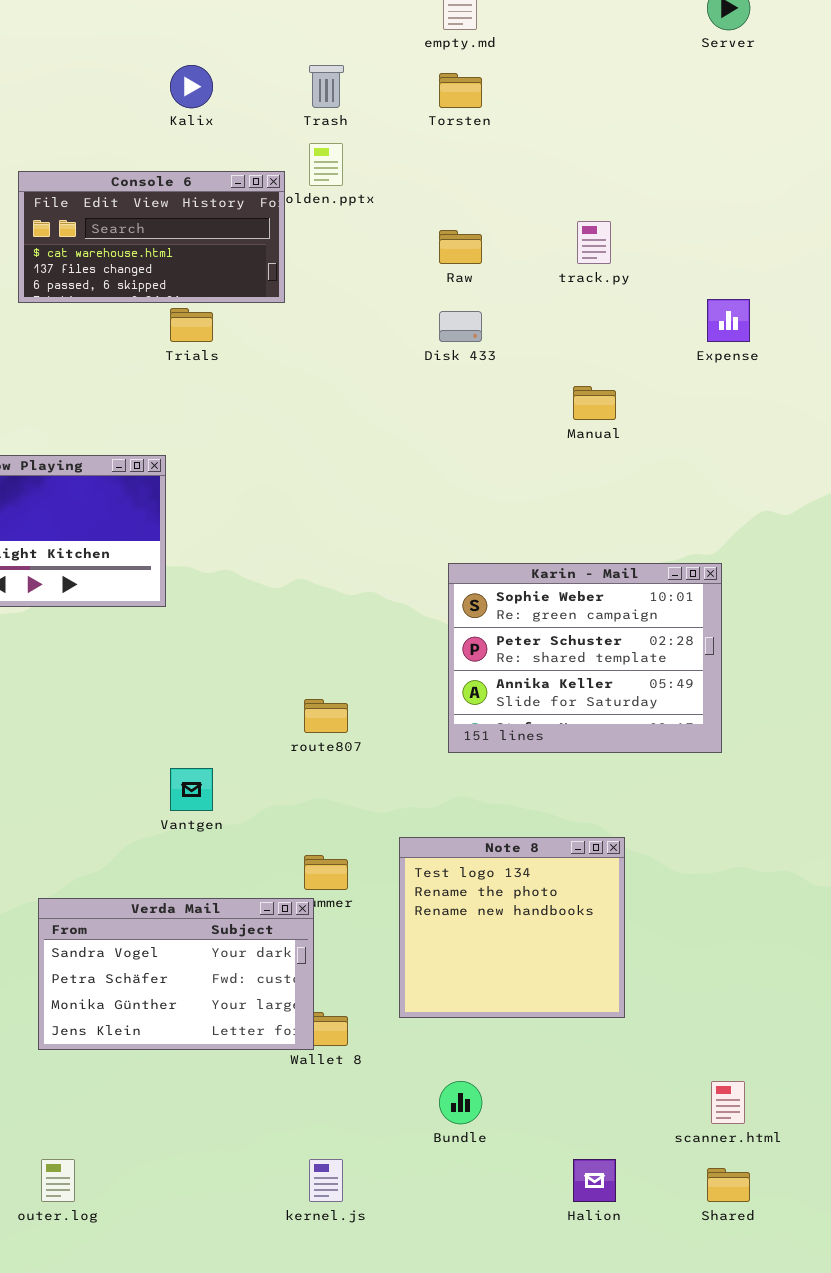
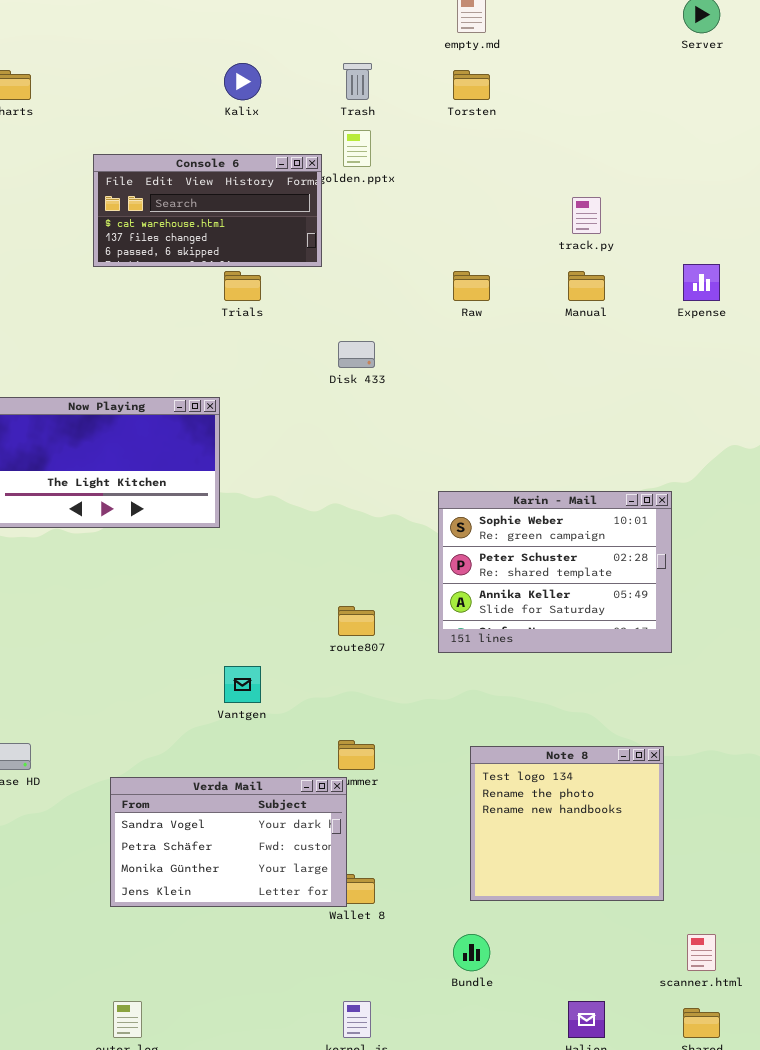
Raw: [439,230,482,264] -> [453,271,490,301], moved
Disk 433: [439,311,482,342] -> [338,341,375,368], moved
Manual: [573,386,616,420] -> [568,271,605,301], moved
Karin - Mail: [448,563,722,753] -> [438,491,672,653], moved
Note 8: [399,837,625,1018] -> [470,746,664,901], moved

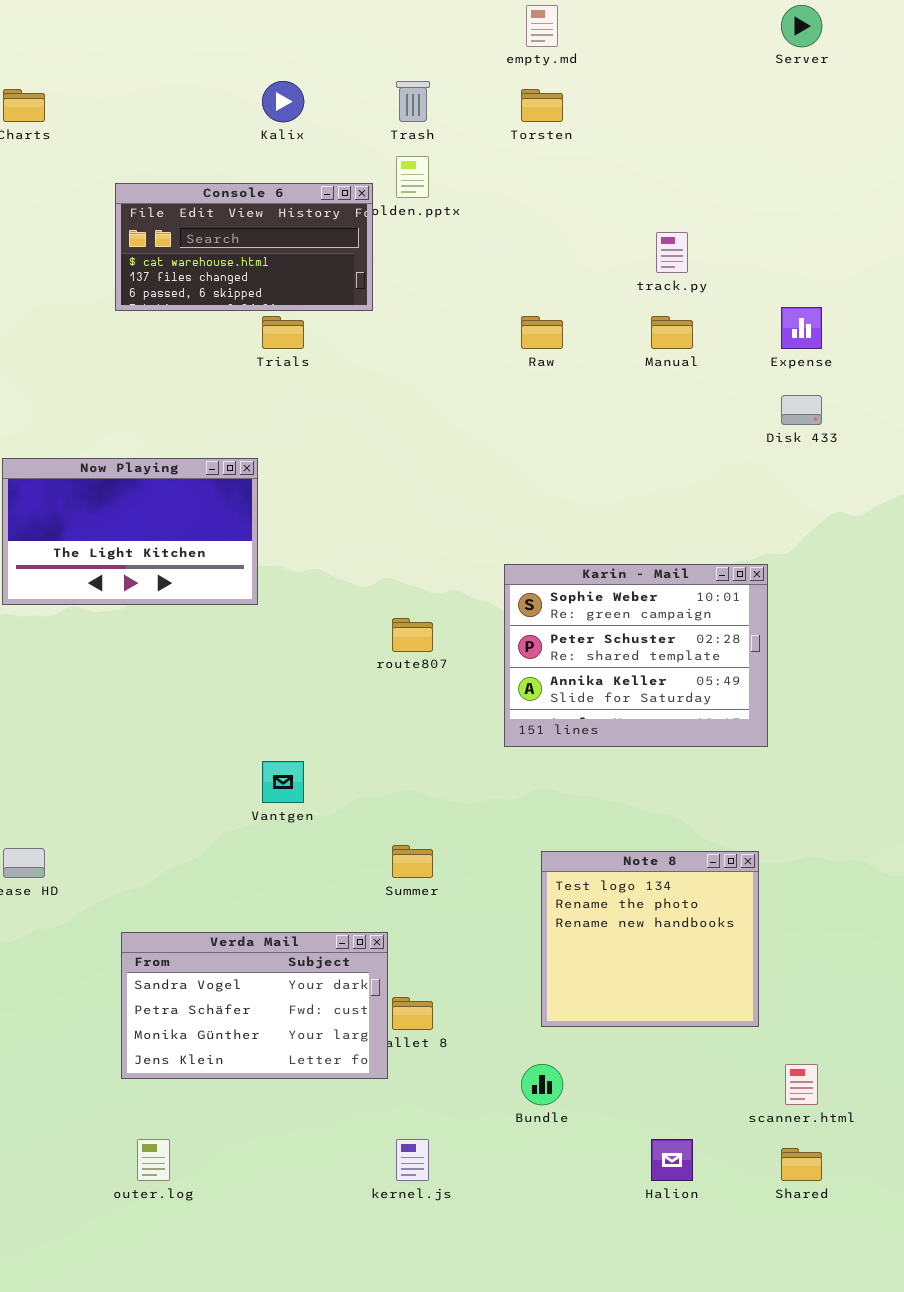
Disk 433: [338,341,375,368] -> [781,395,822,425], moved
route807: [338,606,375,636] -> [392,618,433,652], moved
Verda Mail: [110,777,347,907] -> [121,932,388,1079], moved

